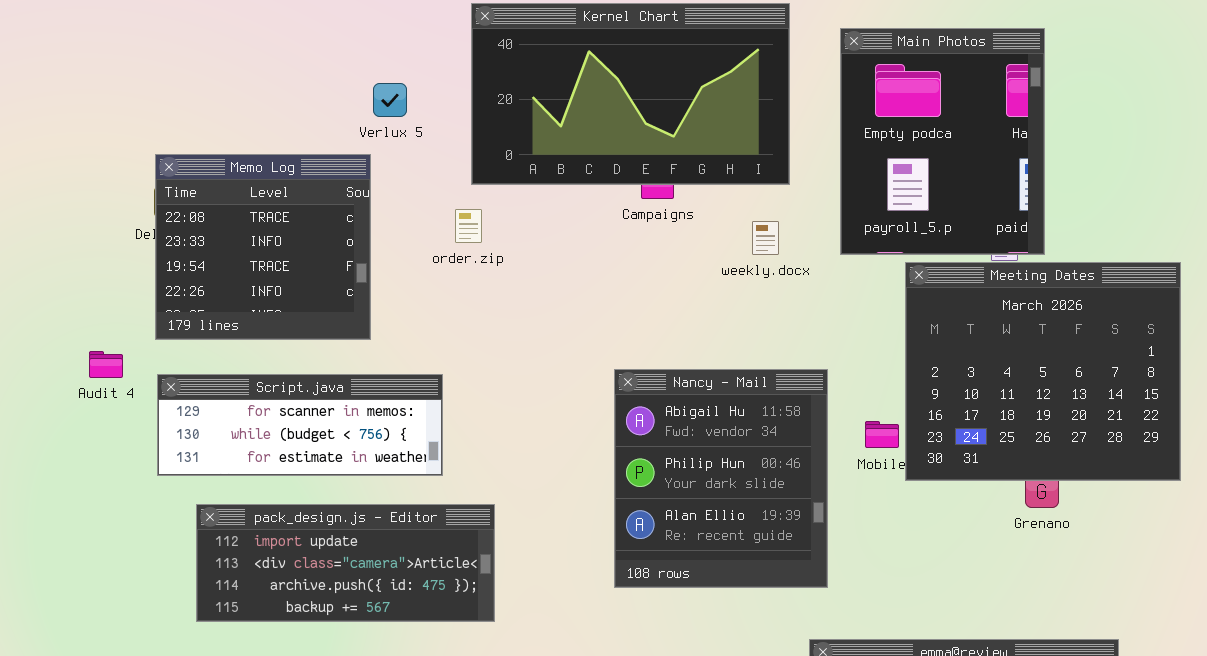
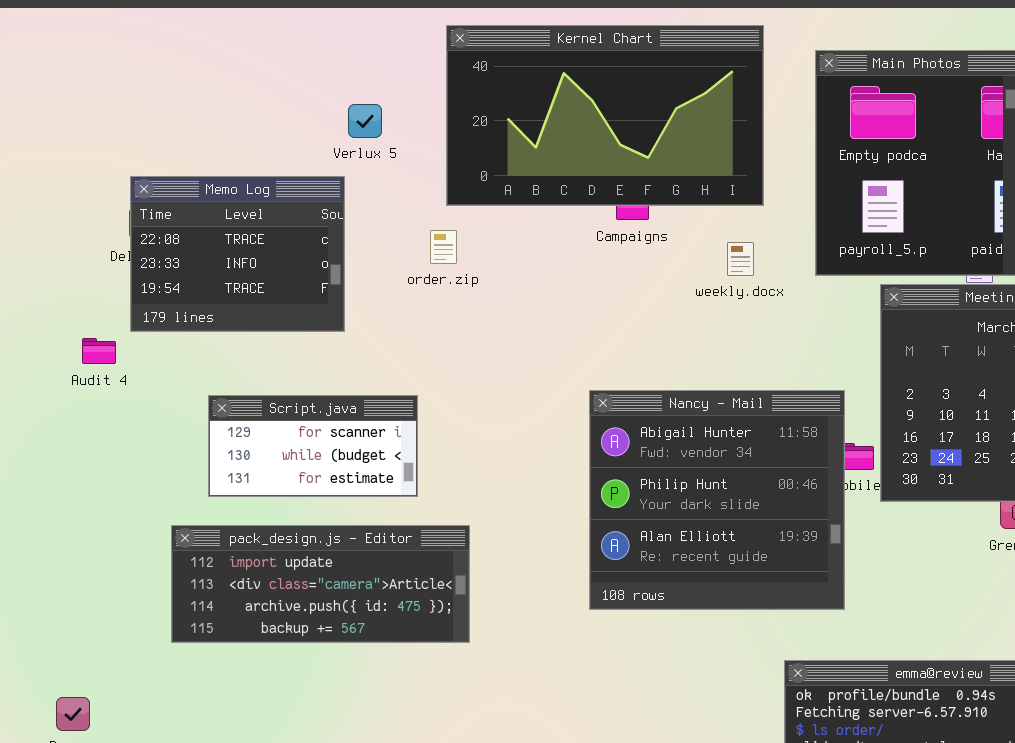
Memo Log: [155,154,371,340] -> [130,176,345,332], resized
Audit 4: [89,351,123,378] -> [82,338,116,364], moved
Nancy - Mail: [614,369,828,588] -> [589,390,845,610], resized
Script.java: [157,374,443,476] -> [208,395,418,497], resized

